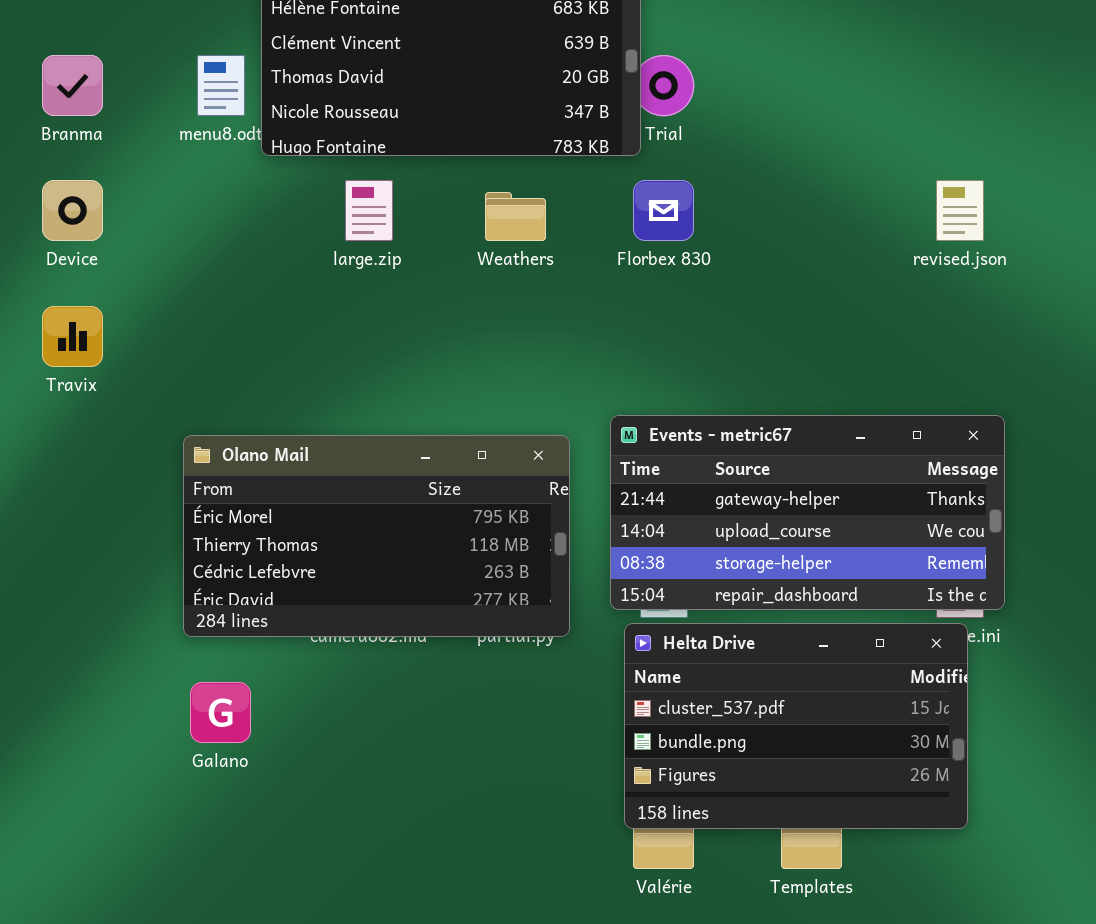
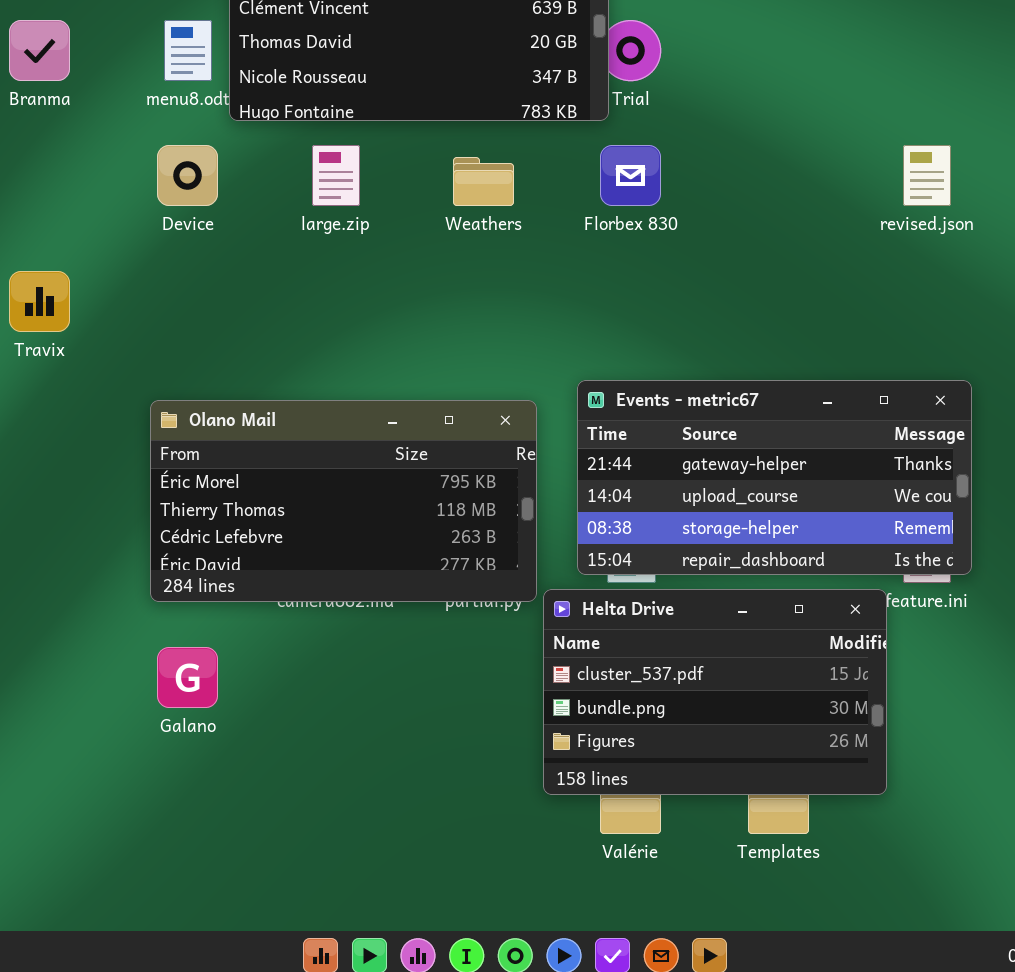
Device: [42,180,103,241] -> [157,145,218,206], moved
Helta Drive: [624,623,968,829] -> [543,589,887,795], moved

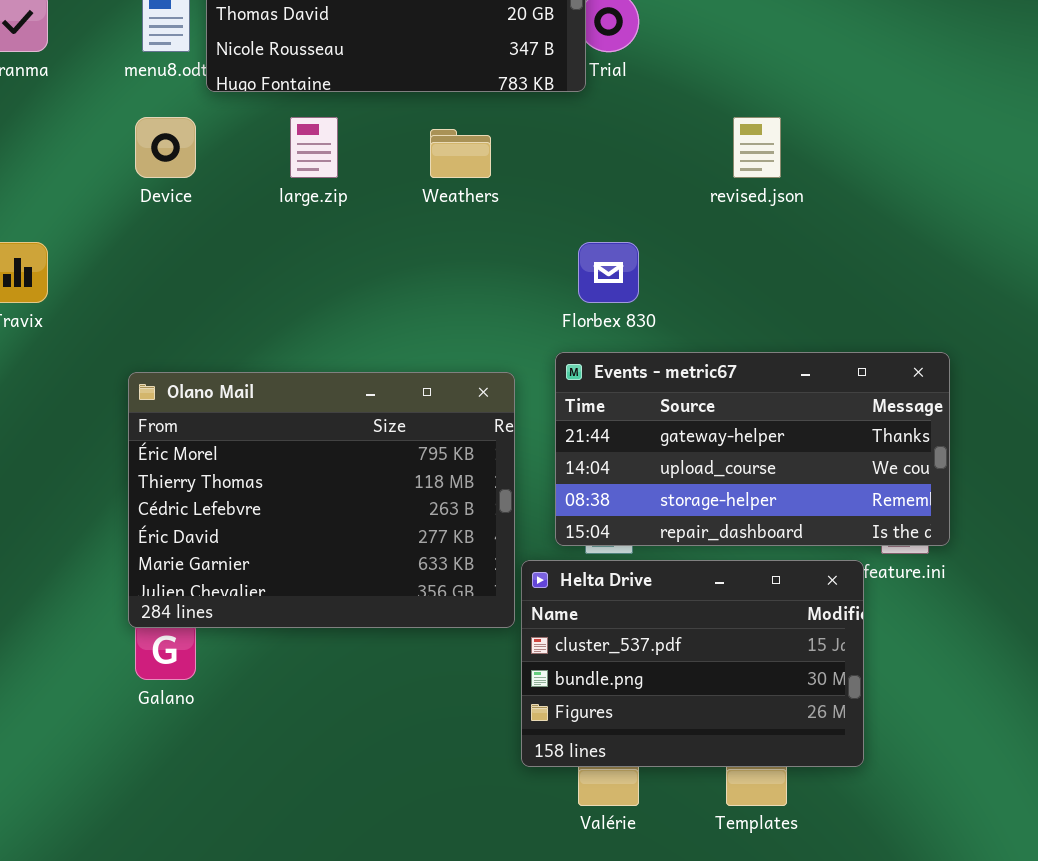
Florbex 830: [600,145,661,206] -> [578,242,639,303], moved
revised.json: [903,145,951,206] -> [733,117,781,178], moved
Olano Mail: [150,400,537,602] -> [128,372,515,628], resized

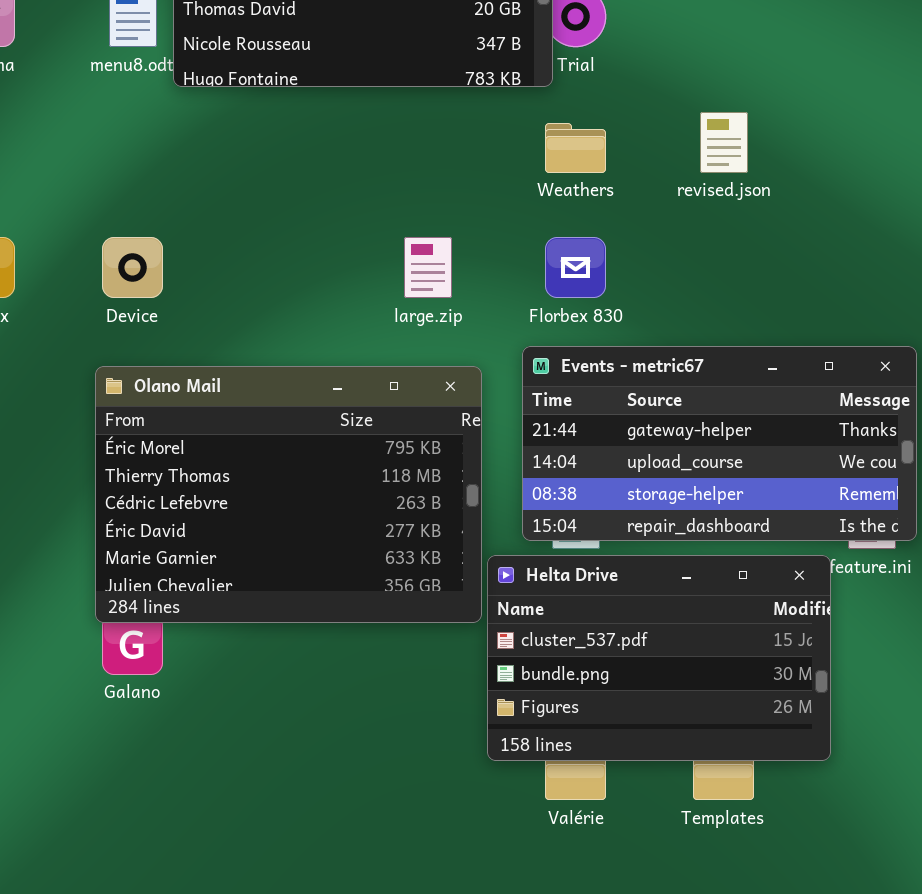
Device: [135,117,196,178] -> [102,237,163,298], moved
large.zip: [290,117,338,178] -> [404,237,452,298], moved
Weathers: [430,129,491,178] -> [545,123,606,173], moved

